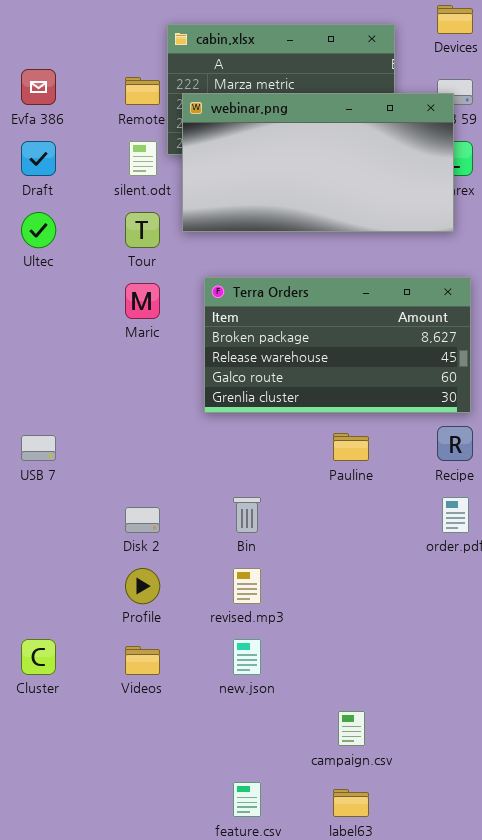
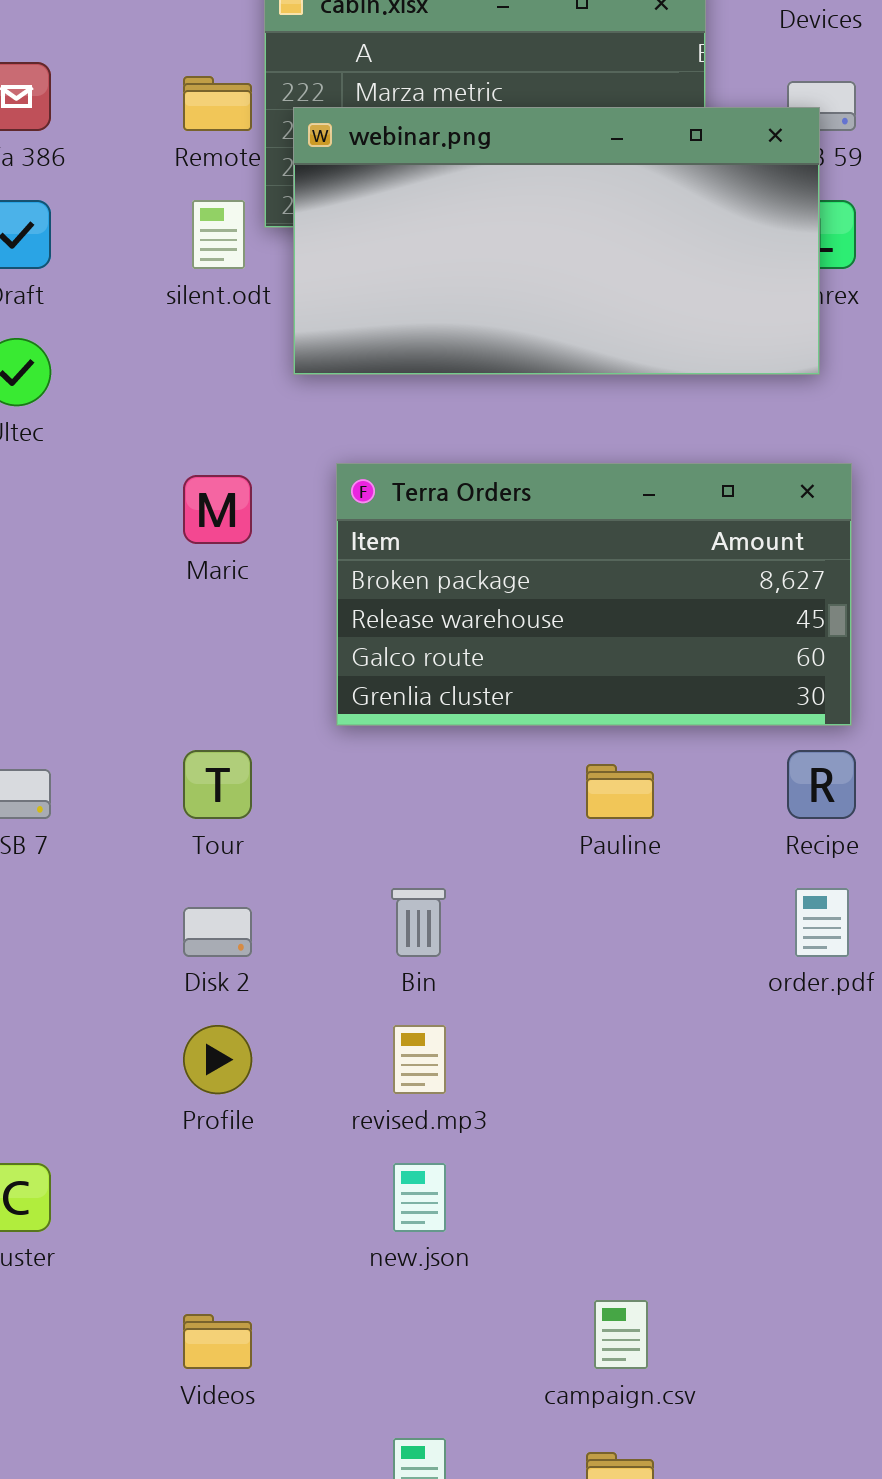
Tour: [125,212,160,248] -> [183,750,252,819], moved
Videos: [125,646,160,675] -> [183,1314,252,1369], moved

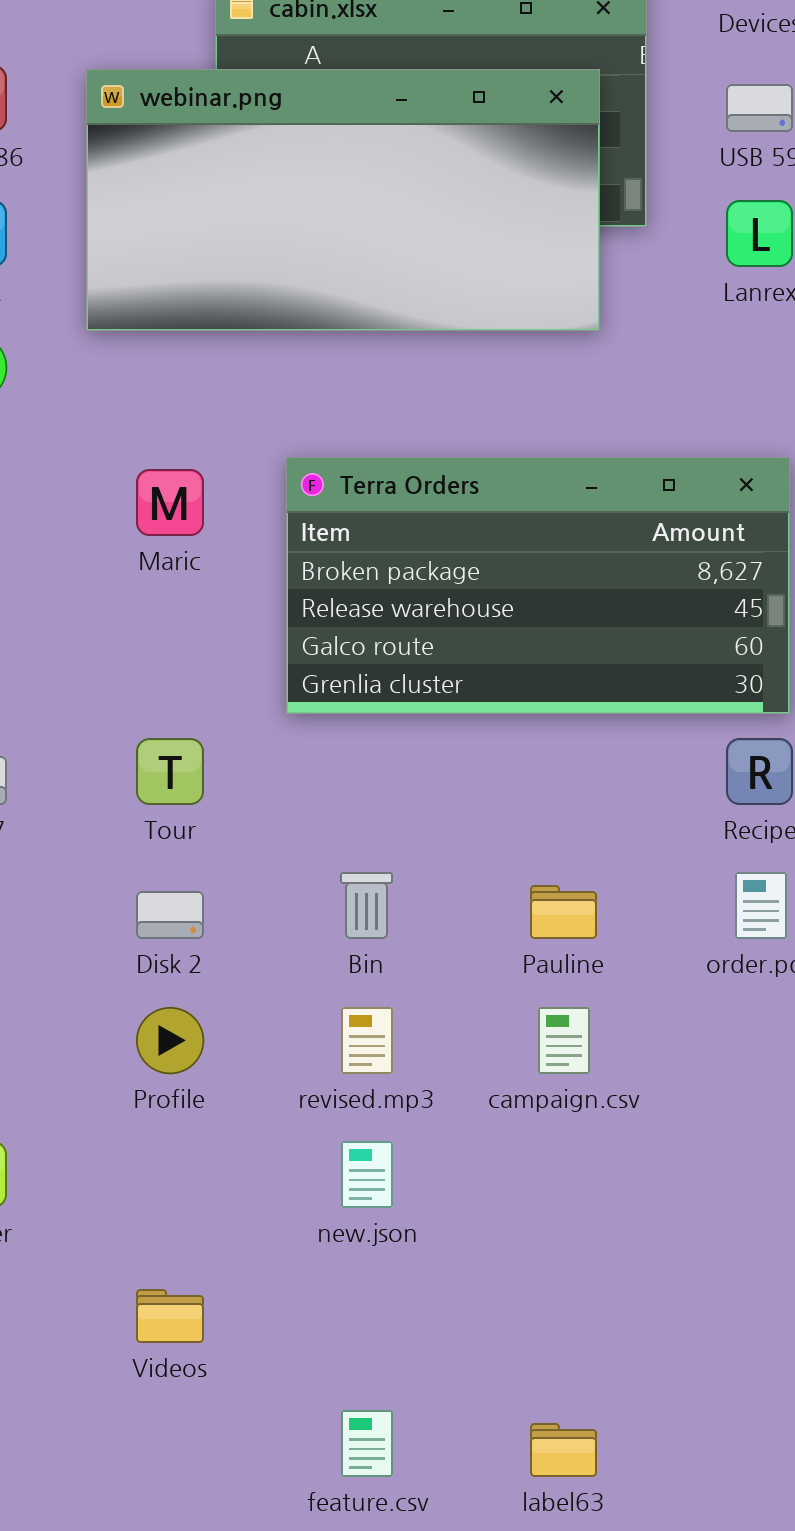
webinar.png: [293,107,820,375] -> [86,69,600,331], moved
Pauline: [586,764,654,819] -> [530,885,597,939], moved
campaign.csv: [594,1300,648,1369] -> [538,1007,590,1074], moved

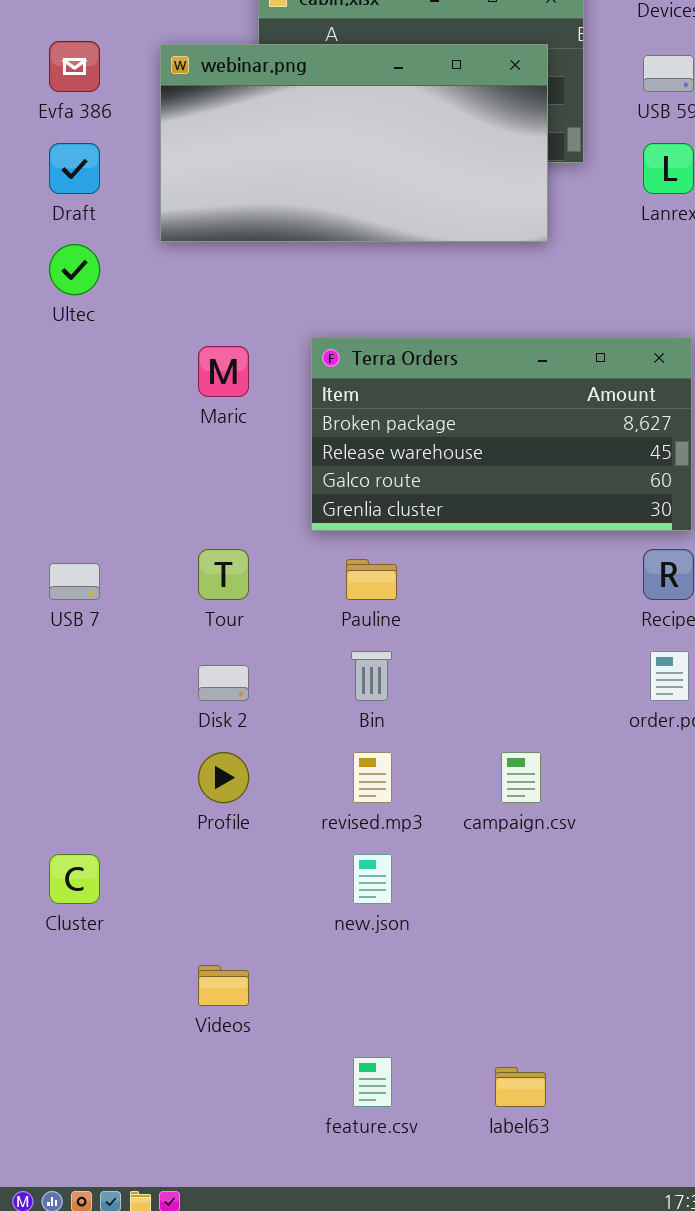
Pauline: [530,885,597,939] -> [346,559,397,600], moved

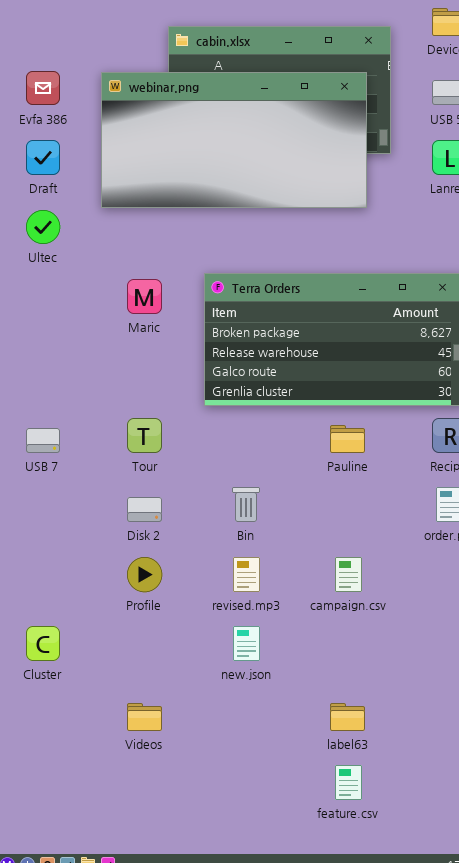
Pauline: [346,559,397,600] -> [330,425,365,453], moved
feature.csv: [353,1057,392,1107] -> [335,765,362,800], moved
label63: [495,1067,546,1107] -> [330,703,365,731], moved

